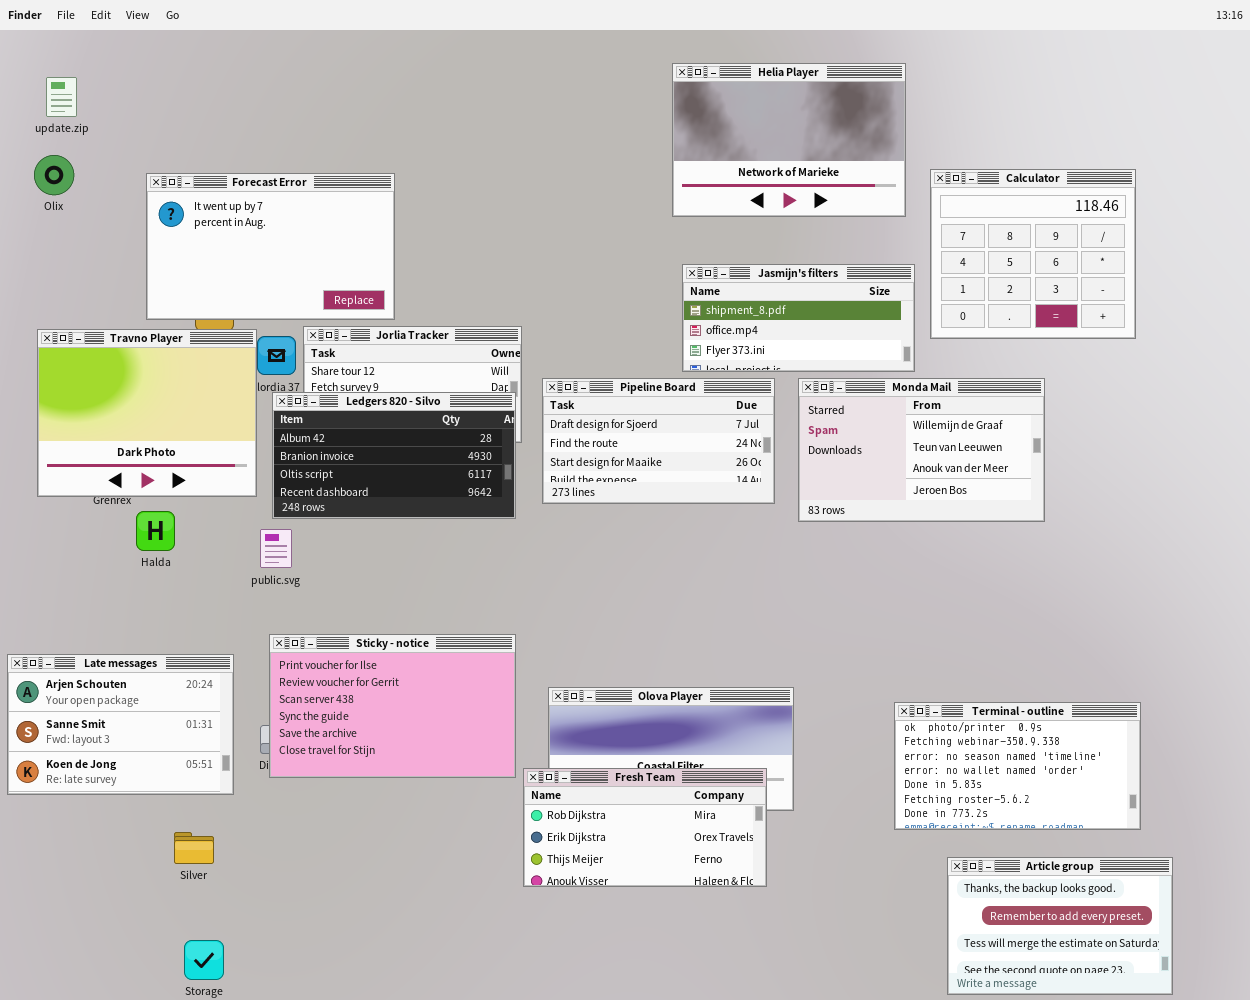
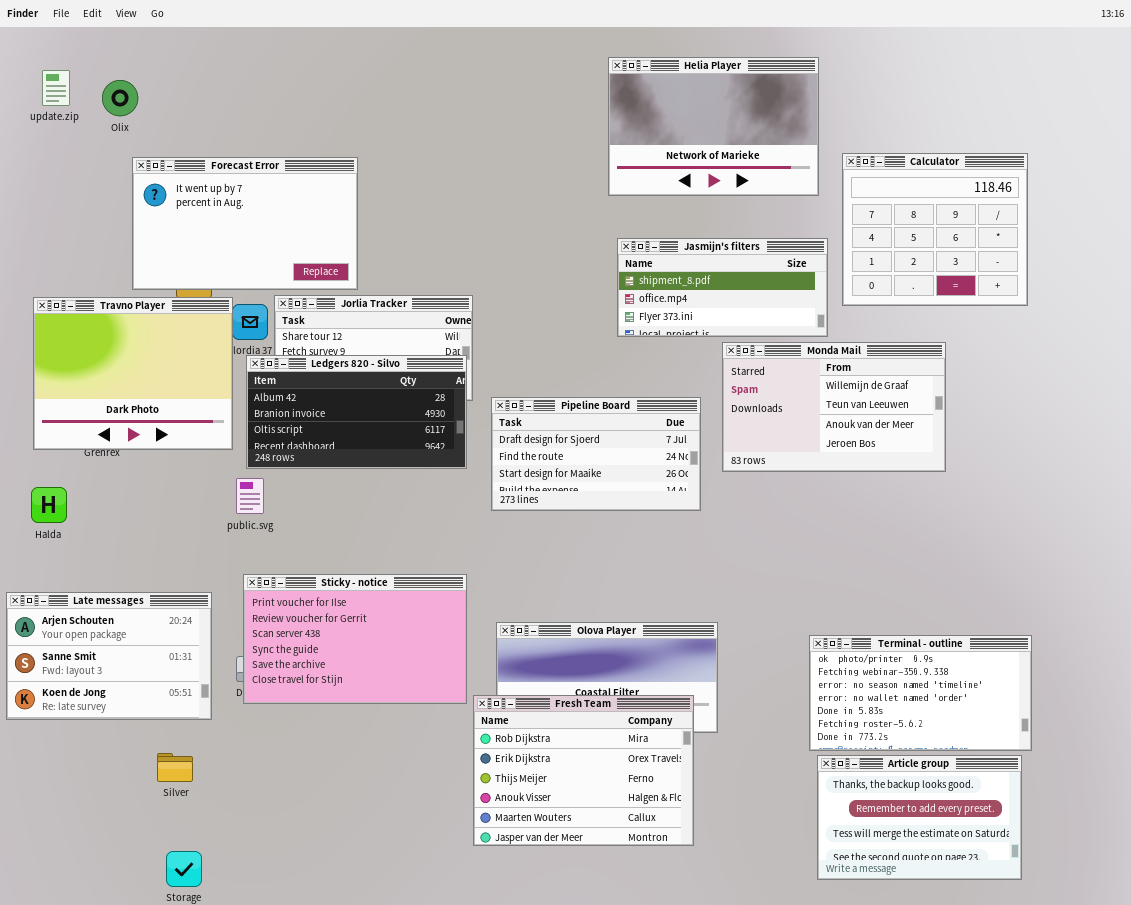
Olix: [34,155,74,195] -> [102,80,138,116], moved
Pipeline Board: [542,378,775,504] -> [491,397,701,511], moved
Halda: [136,511,175,551] -> [31,487,67,523], moved
Fresh Team: [523,768,767,887] -> [473,695,694,846], resized
Article group: [947,857,1173,995] -> [817,755,1022,880], moved

